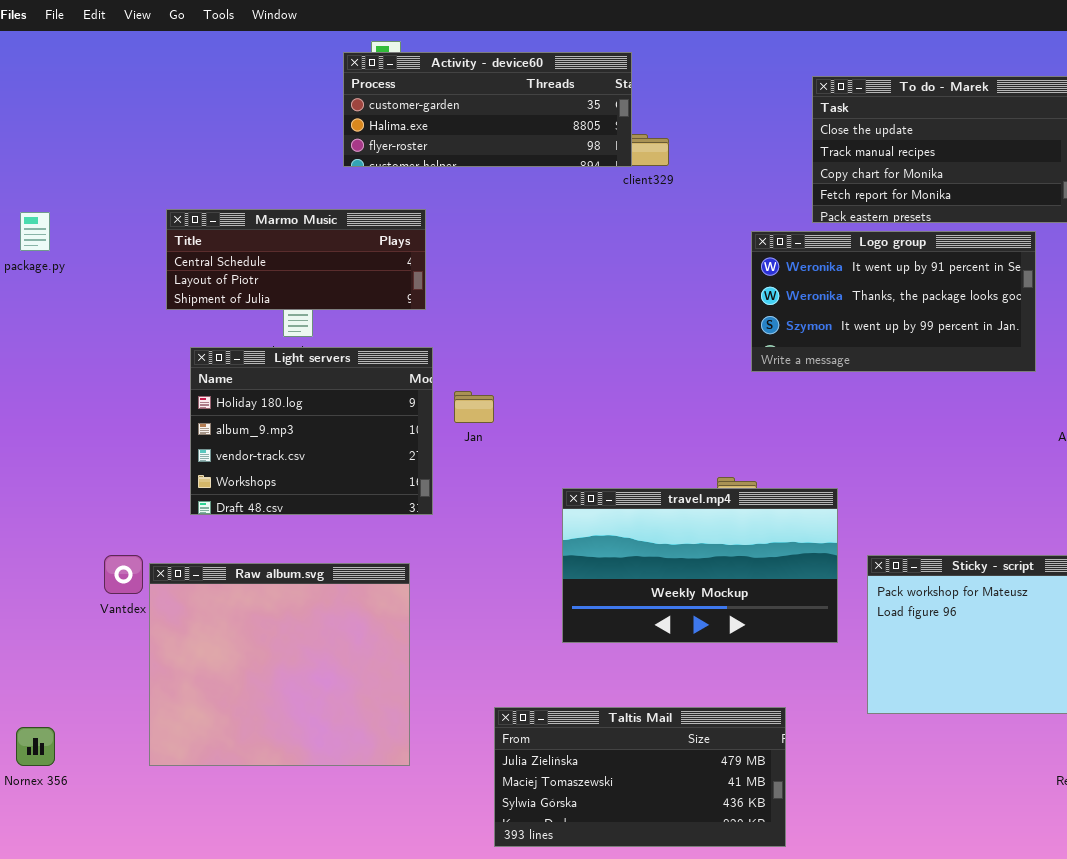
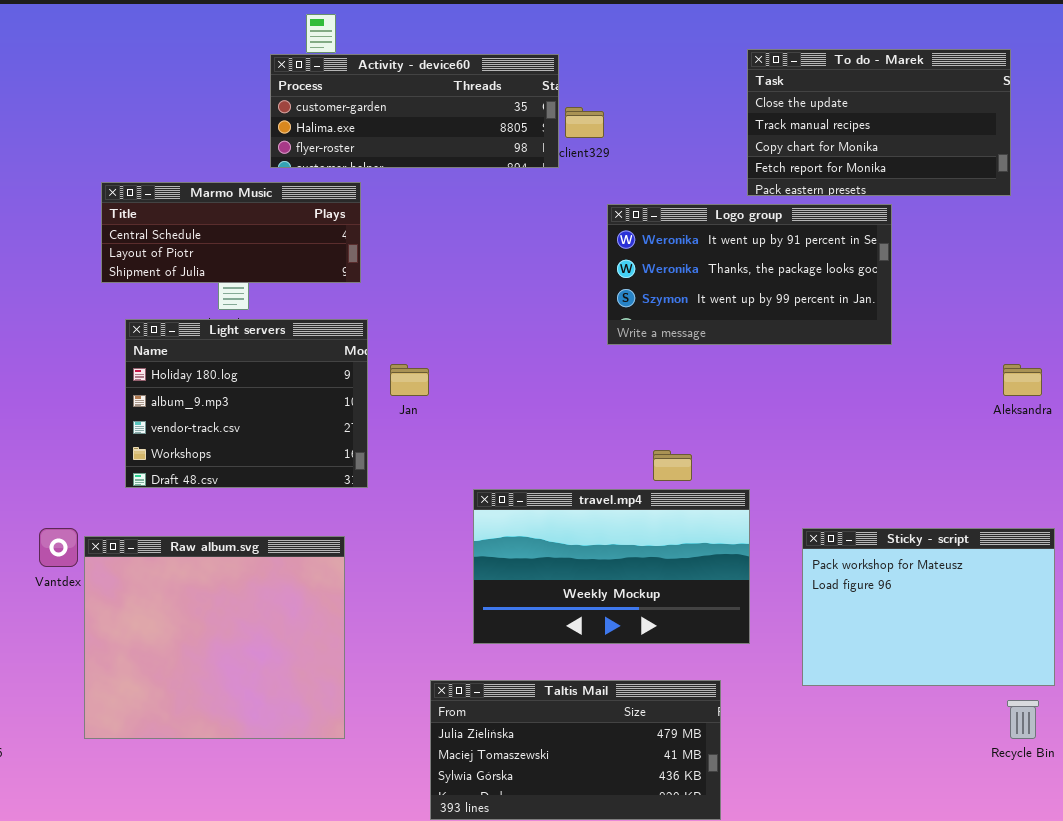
Activity - device60: [343,52,632,167] -> [270,54,559,168], moved
Logo group: [751,231,1036,372] -> [607,204,892,345], moved
travel.mp4: [562,488,838,643] -> [473,489,750,644], moved

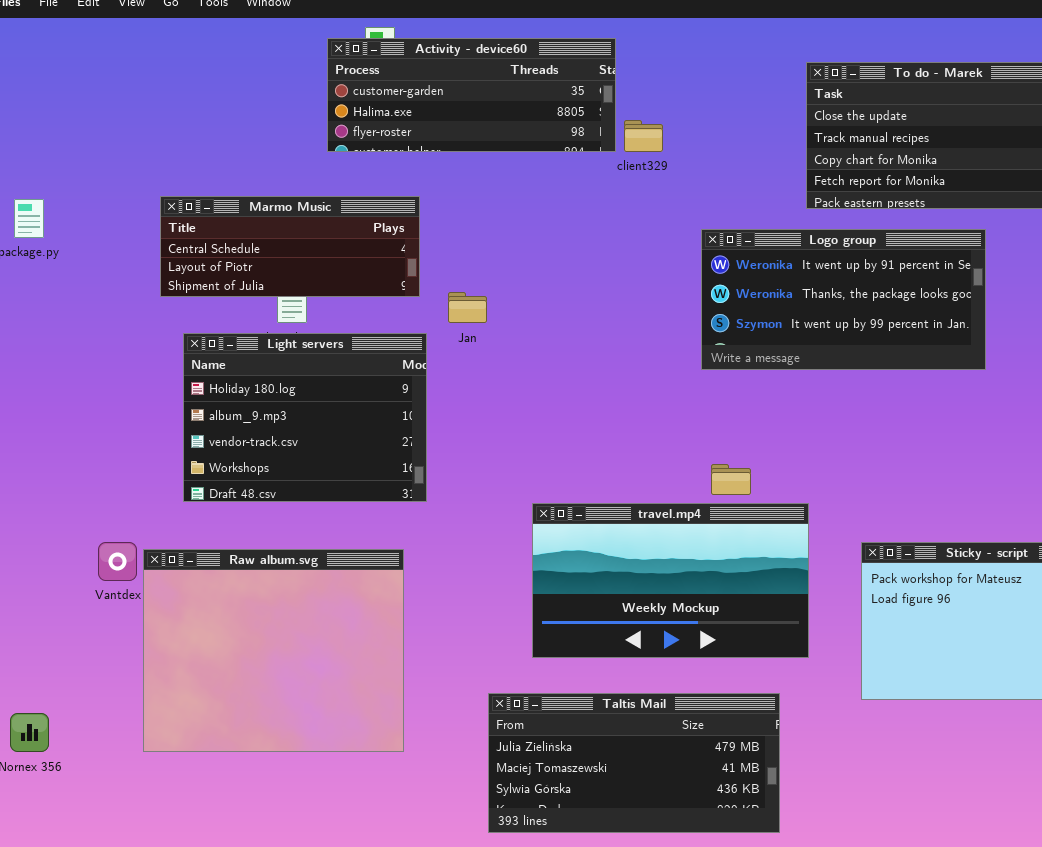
Activity - device60: [270,54,559,168] -> [327,38,616,152], moved
Logo group: [607,204,892,345] -> [701,229,986,370], moved
Jan: [390,364,429,396] -> [448,292,487,323], moved

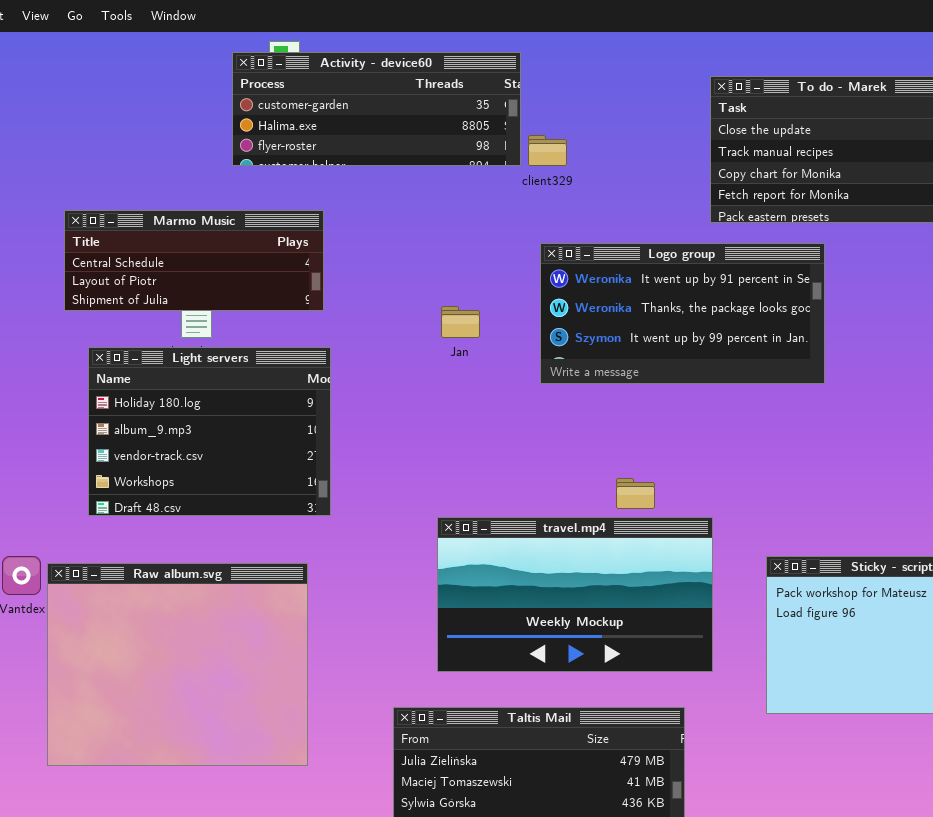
Logo group: [701,229,986,370] -> [540,243,825,384], moved
Jan: [448,292,487,323] -> [441,306,480,338], moved

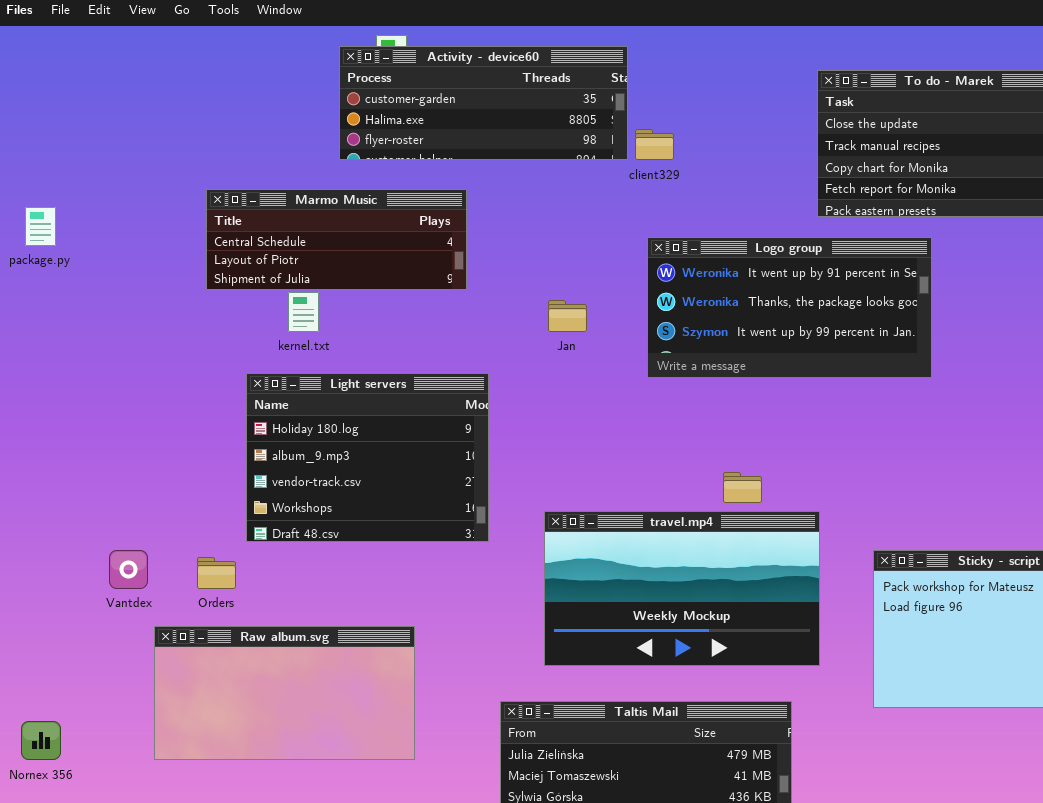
Marmo Music: [64,210,324,311] -> [206,189,467,290], moved
Light servers: [88,347,331,516] -> [246,373,489,542], moved
Raw album.svg: [47,563,308,766] -> [154,626,415,760], resized

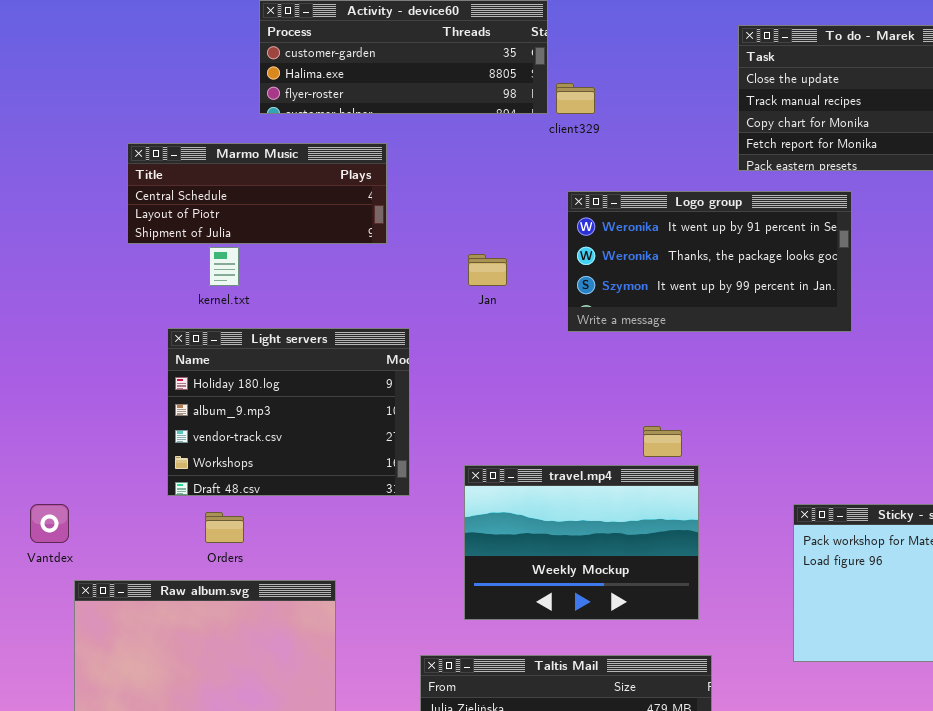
travel.mp4: [544,511,820,666] -> [464,465,699,620], resized
Orders: [197,557,236,589] -> [205,512,244,543], moved

